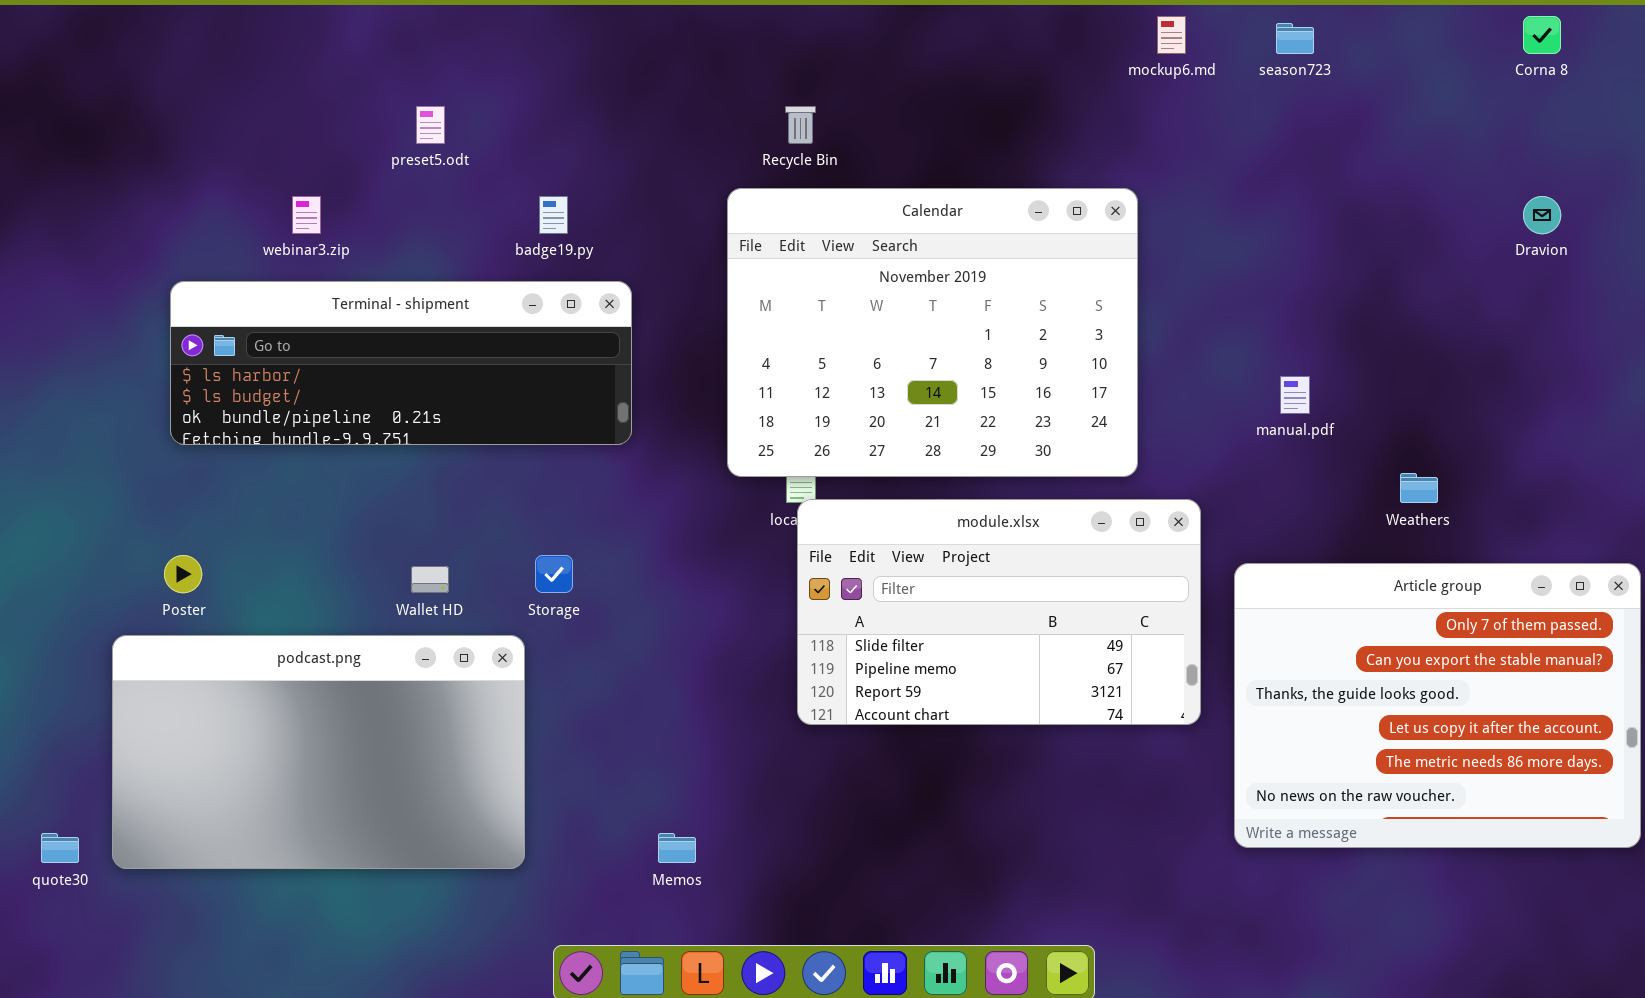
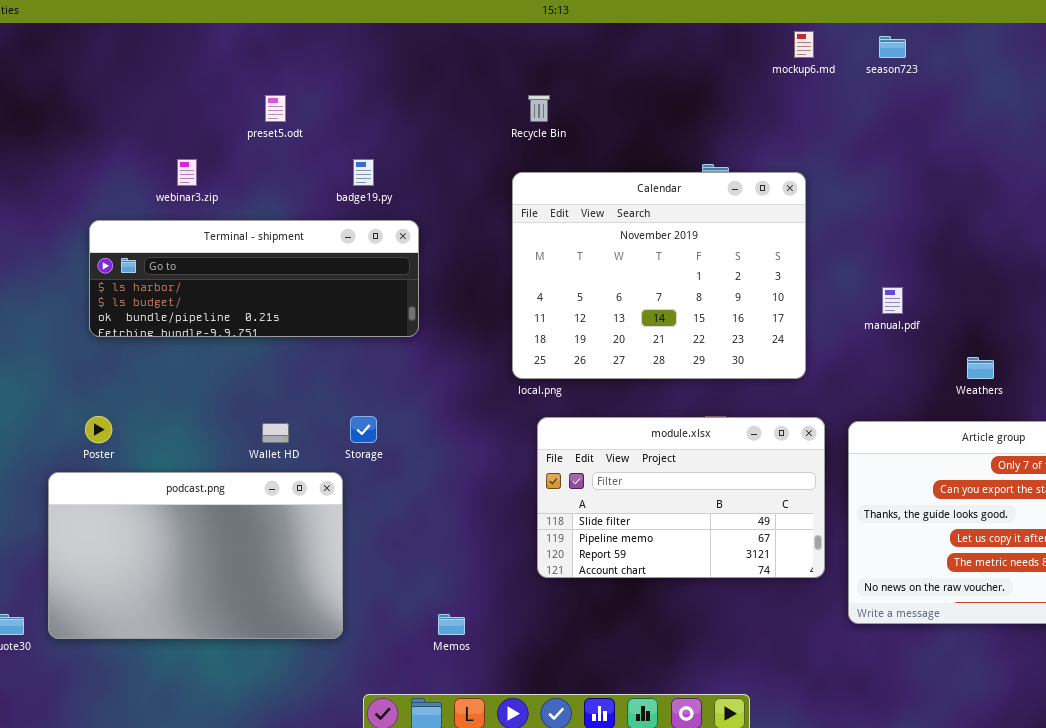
Calendar: [727,188,1138,477] -> [512,172,806,379], moved
module.xlsx: [797,499,1201,725] -> [537,417,825,578], moved

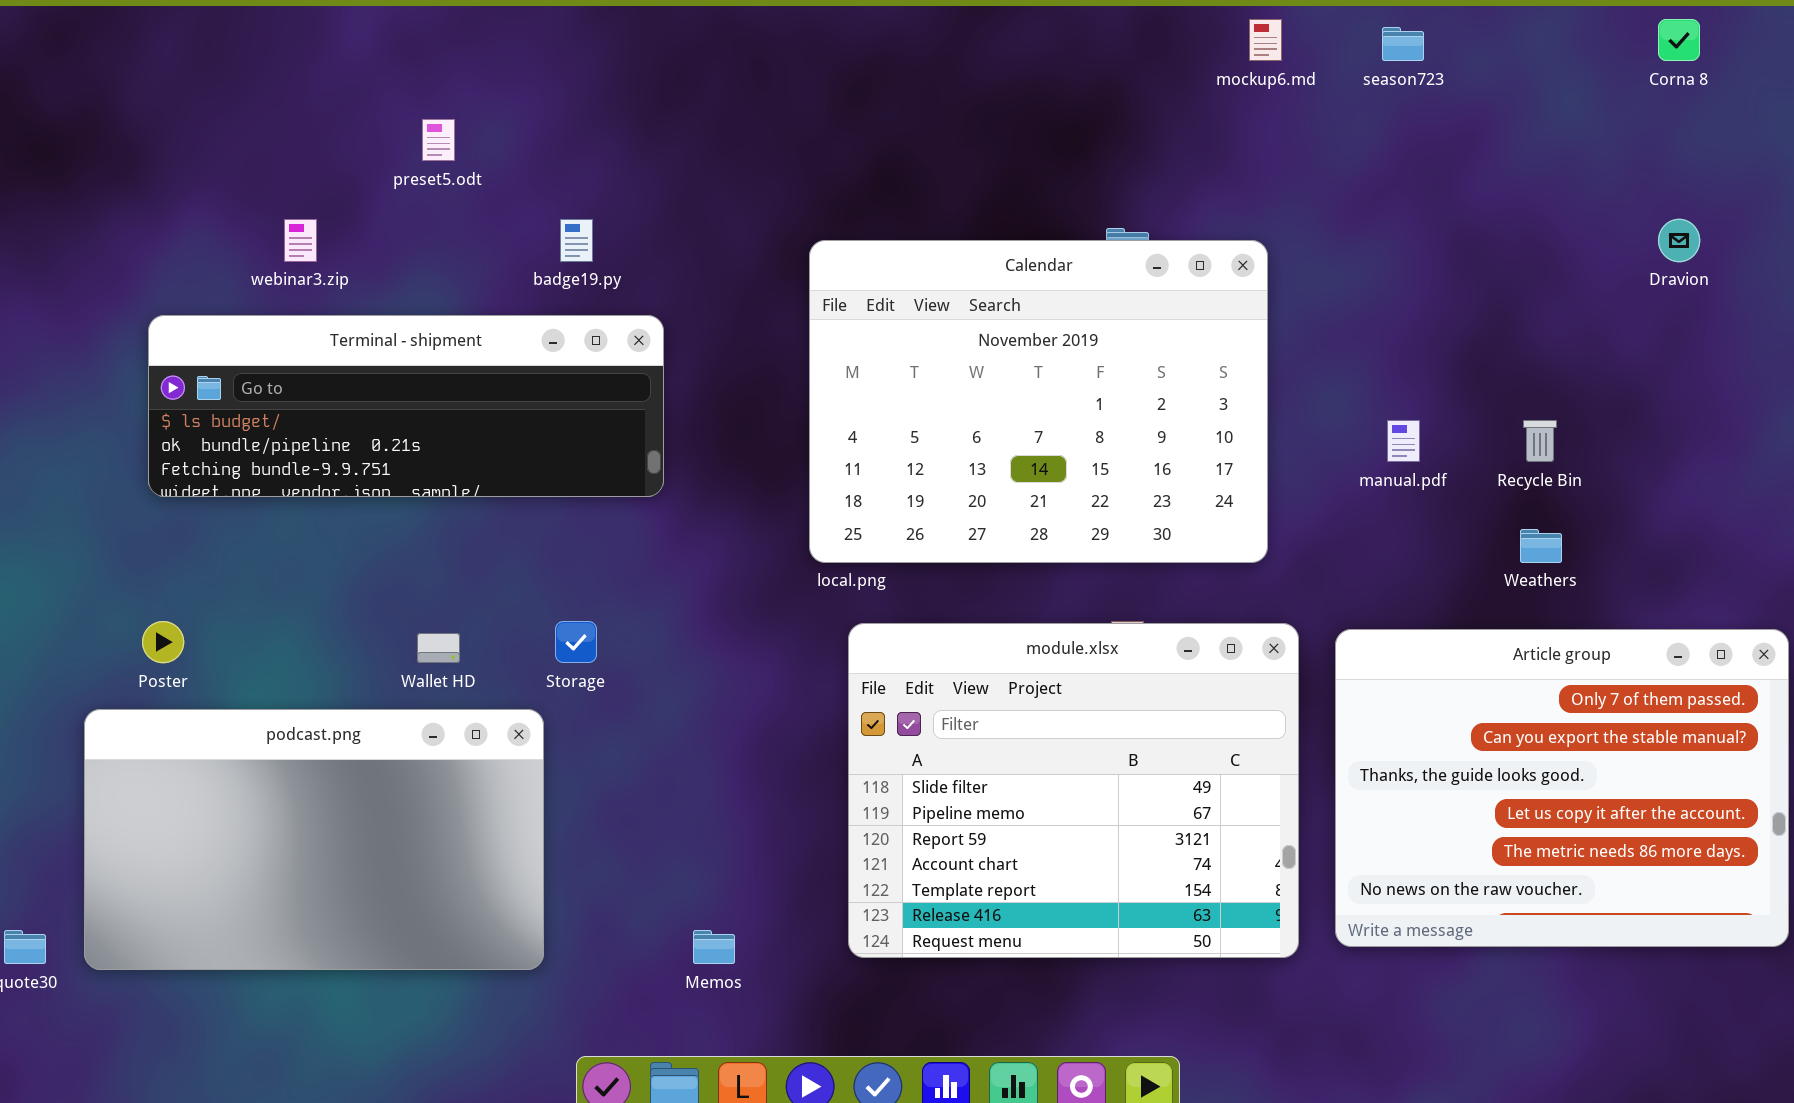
Recycle Bin: [528,95,550,122] -> [1523,420,1557,462], moved
Terminal - shipment: [89,220,419,337] -> [148,315,664,497], scrolled down 1 row
module.xlsx: [537,417,825,578] -> [848,623,1299,958], resized

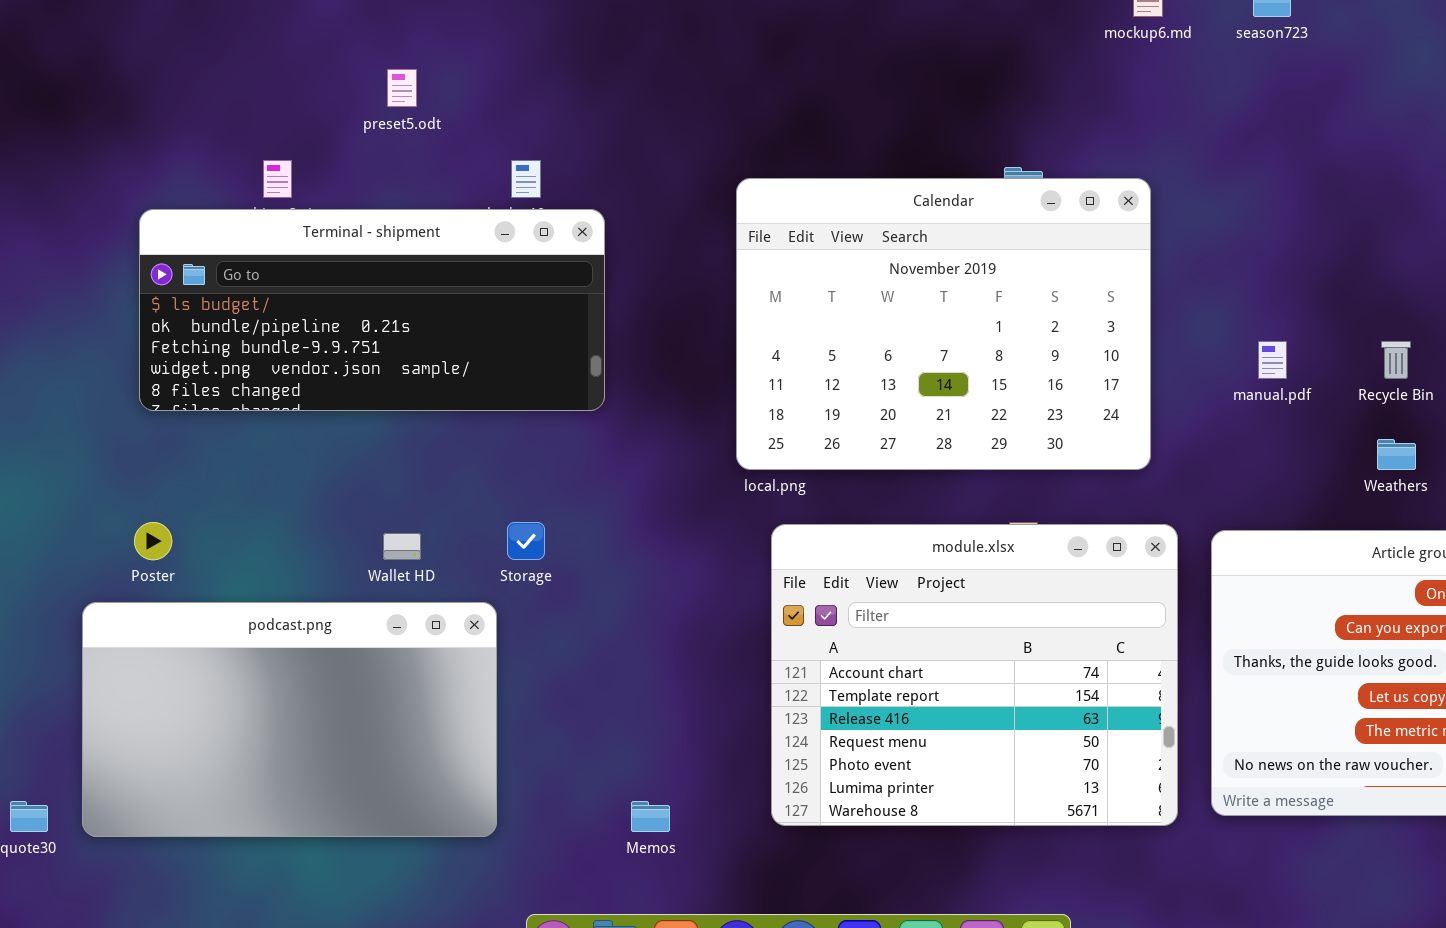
Terminal - shipment: [148,315,664,497] -> [139,209,605,411], resized
module.xlsx: [848,623,1299,958] -> [771,524,1178,826], scrolled down 3 rows

